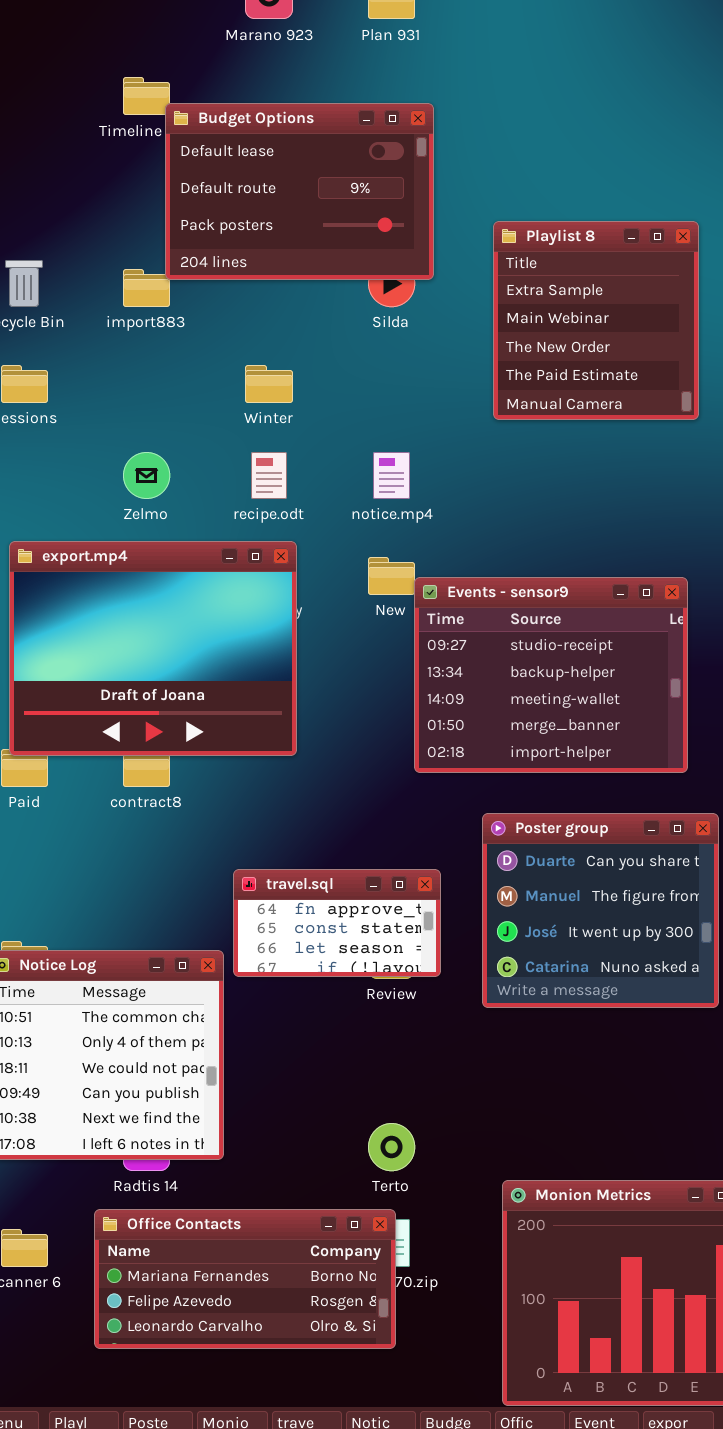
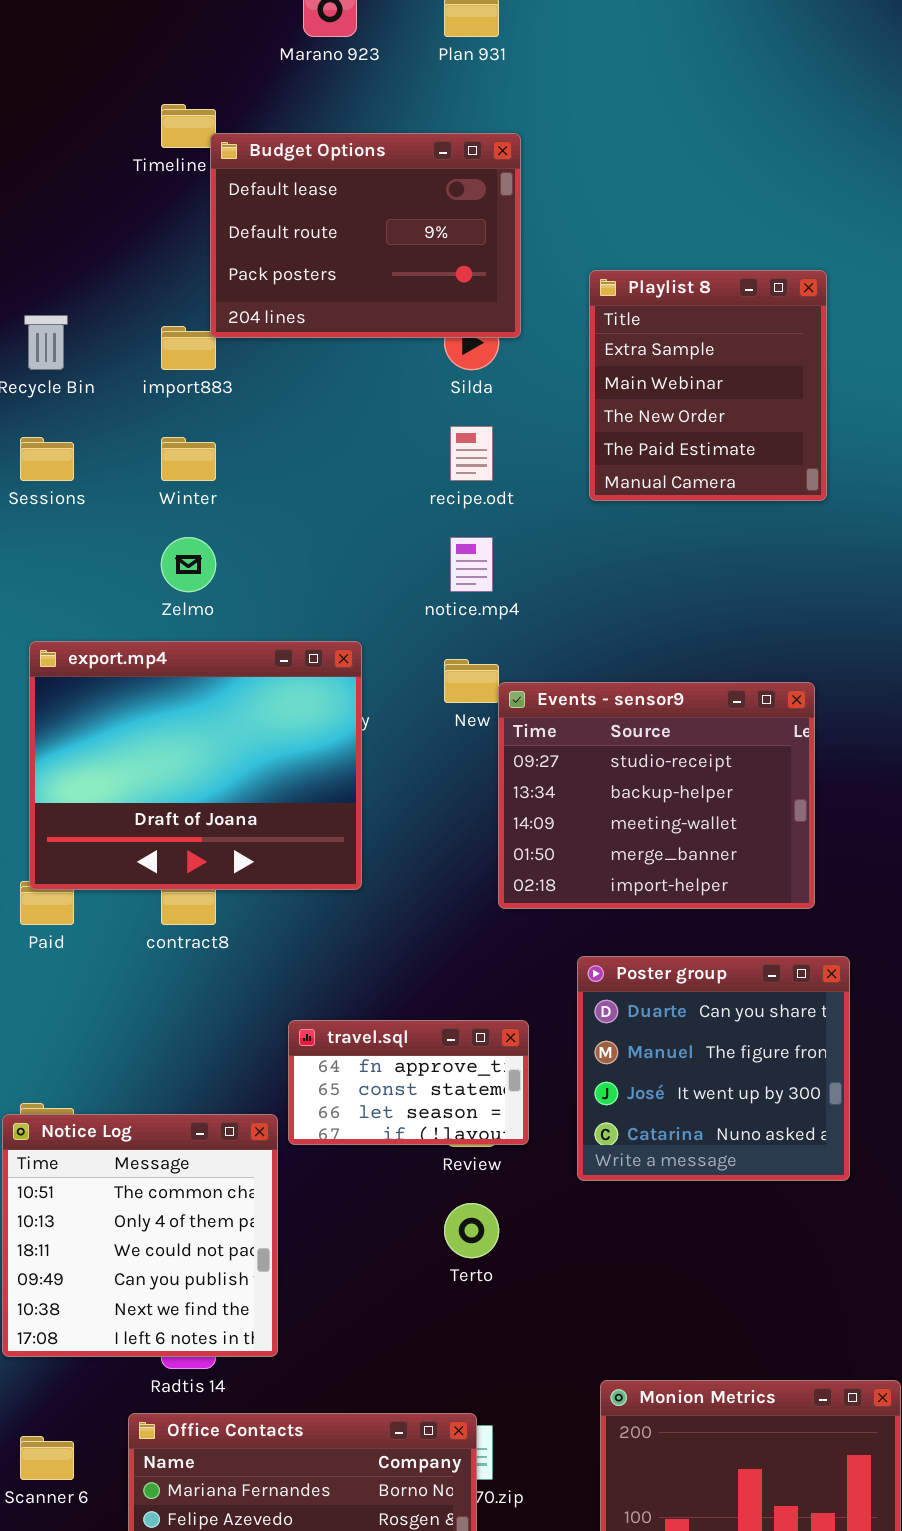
Winter: [245,365,293,403] -> [161,437,216,481], moved
recipe.odt: [251,452,287,499] -> [450,426,493,481], moved
Terto: [368,1123,415,1171] -> [444,1203,499,1258], moved

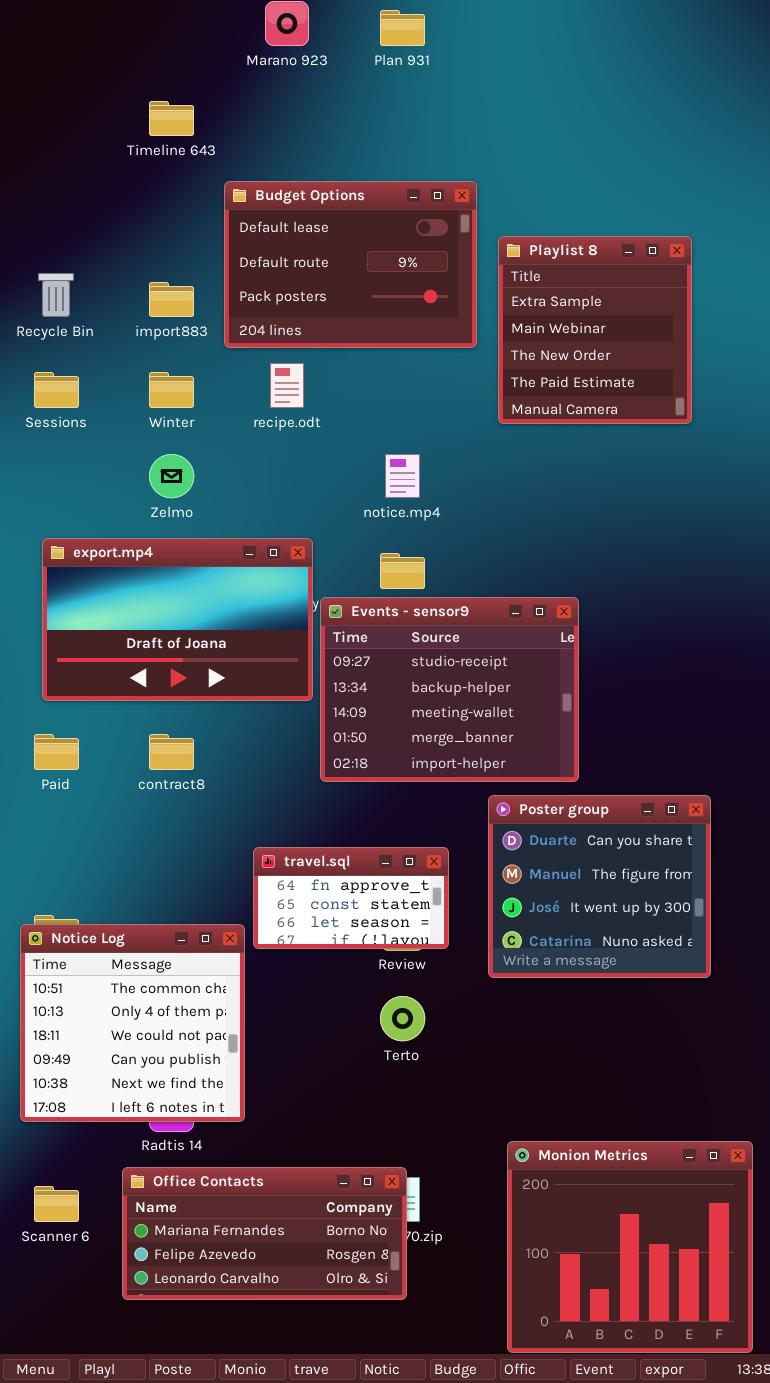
Budget Options: [210,133,521,338] -> [224,181,477,348], moved
recipe.odt: [450,426,493,481] -> [270,363,304,408], moved
export.mp4: [29,641,362,890] -> [42,538,313,701], resized
Events - sensor9: [498,682,815,909] -> [320,597,579,782], moved

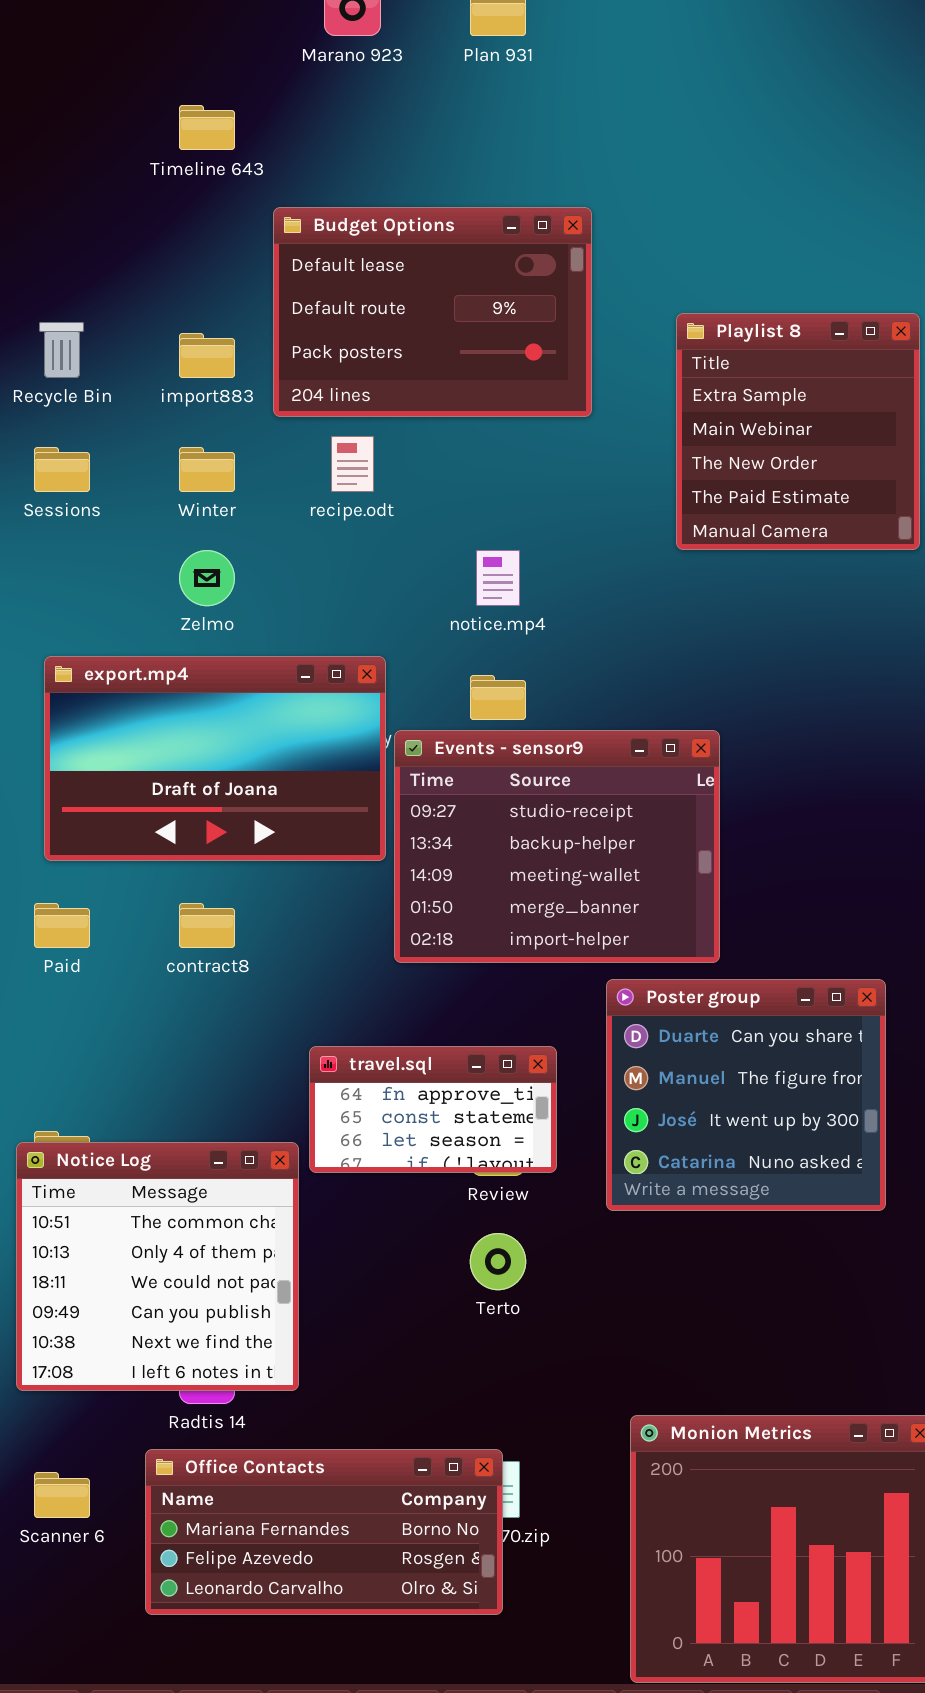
Playlist 8: [498,236,692,424] -> [676,313,920,550], moved

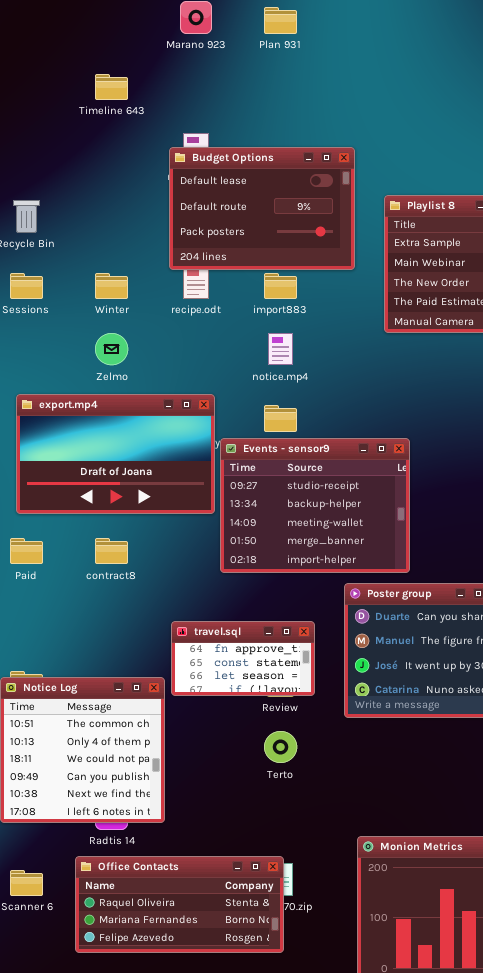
Budget Options: [273,207,592,417] -> [169,147,355,270], moved
import883: [179,333,235,378] -> [264,273,297,299], moved
Office Contacts: [145,1449,503,1615] -> [75,856,284,953], scrolled up 1 row

